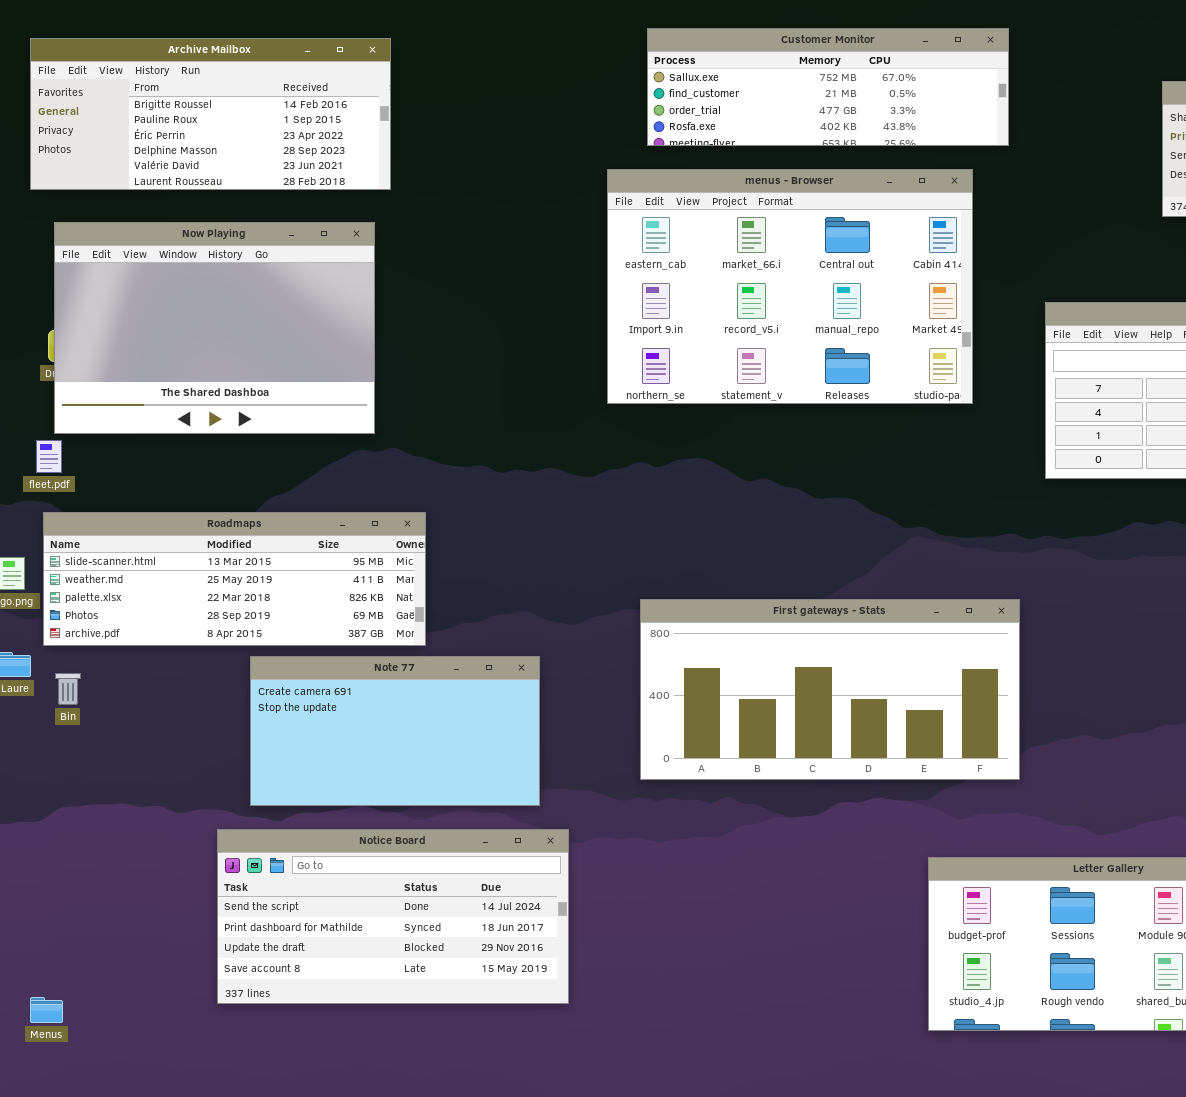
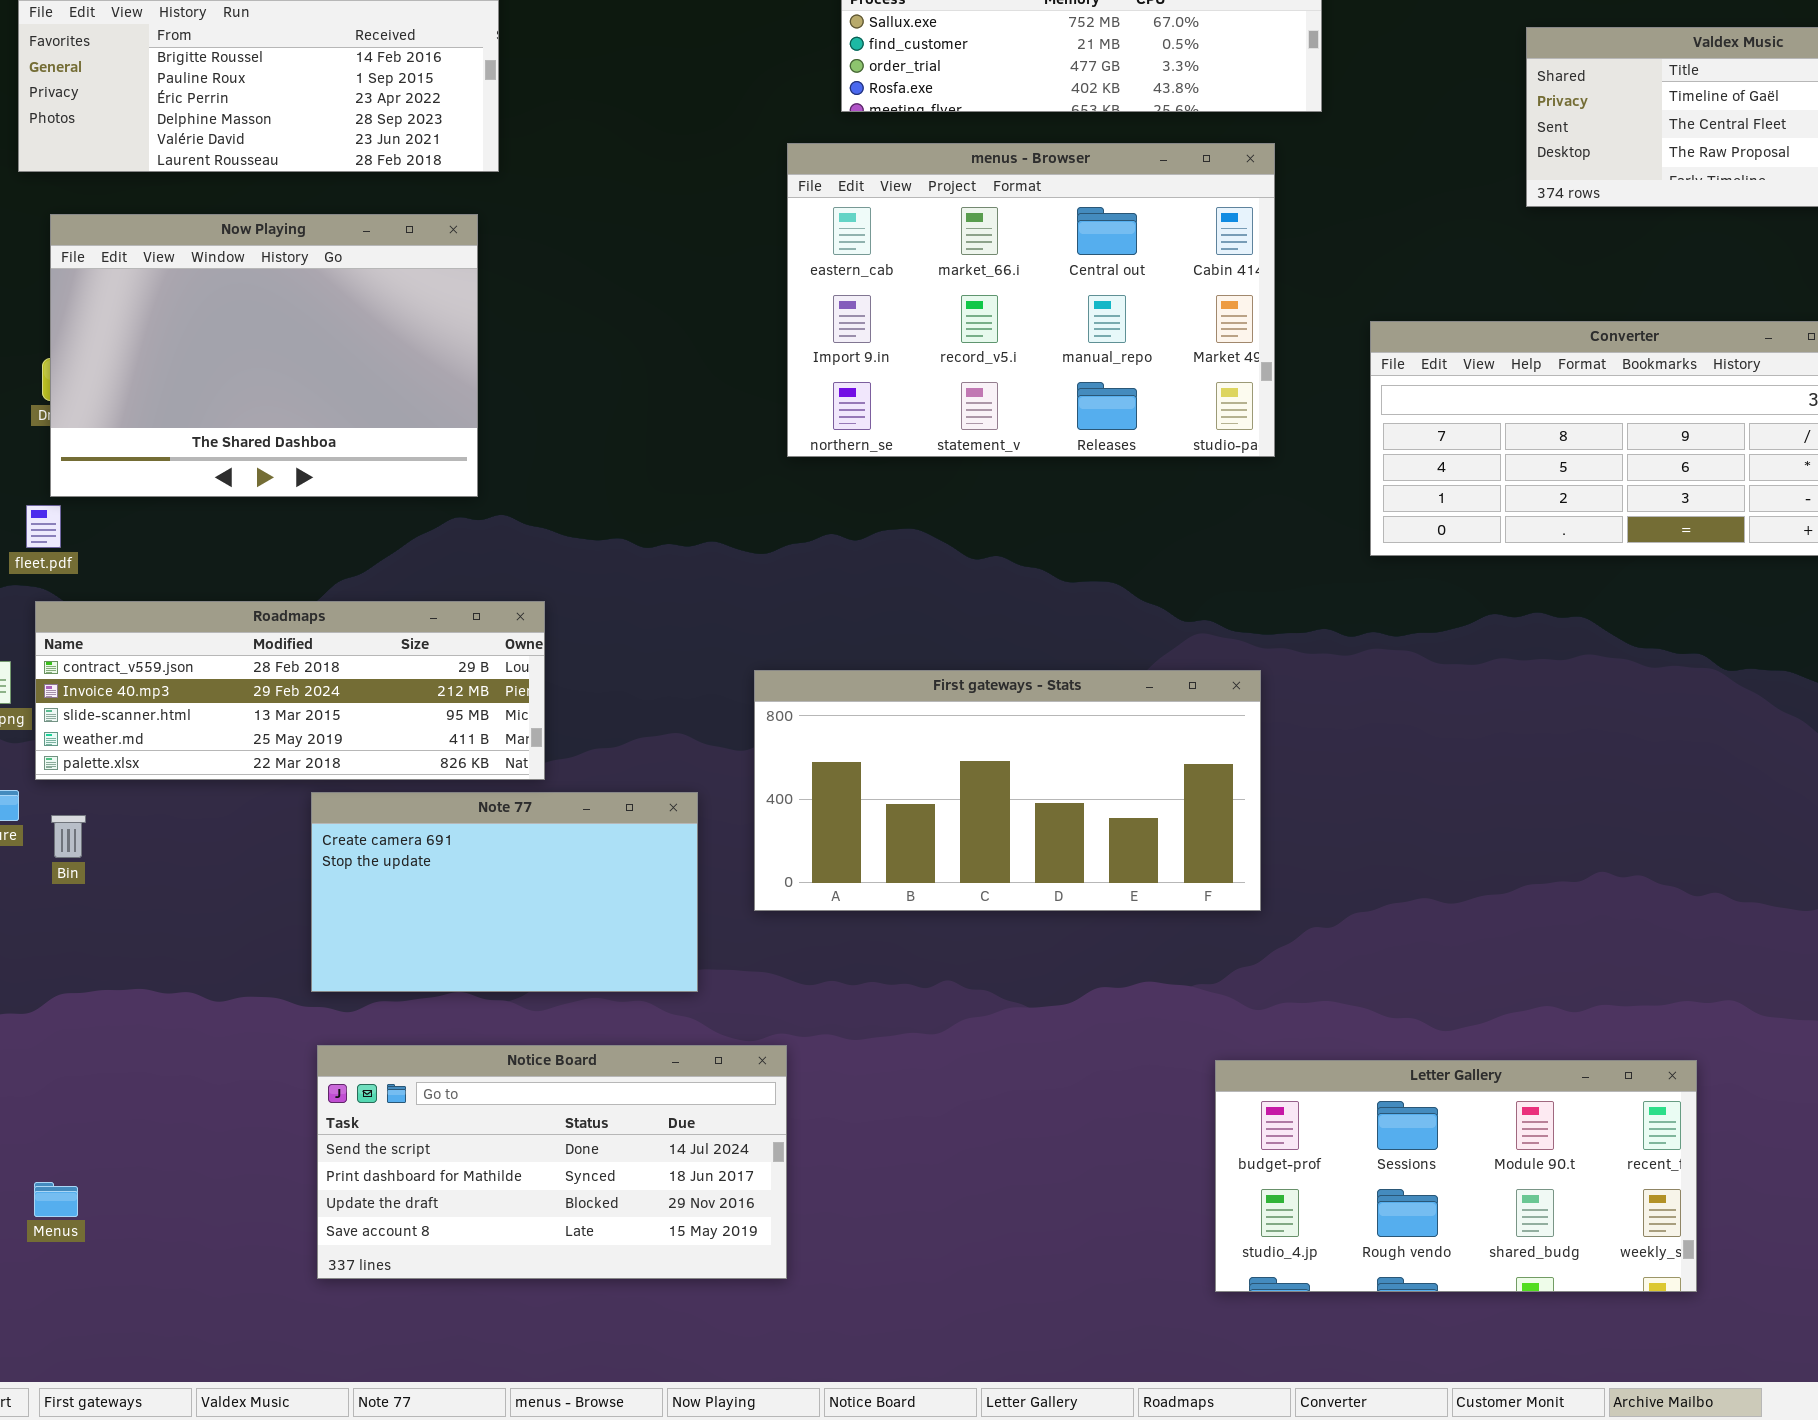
Roadmaps: [43,512,426,646] -> [35,601,545,780], scrolled up 2 rows
First gateways - Stats: [640,599,1020,780] -> [754,670,1261,911], moved
Notice Board: [217,829,569,1004] -> [317,1045,787,1279], moved
Menus: [30,997,63,1023] -> [34,1182,78,1217], moved

